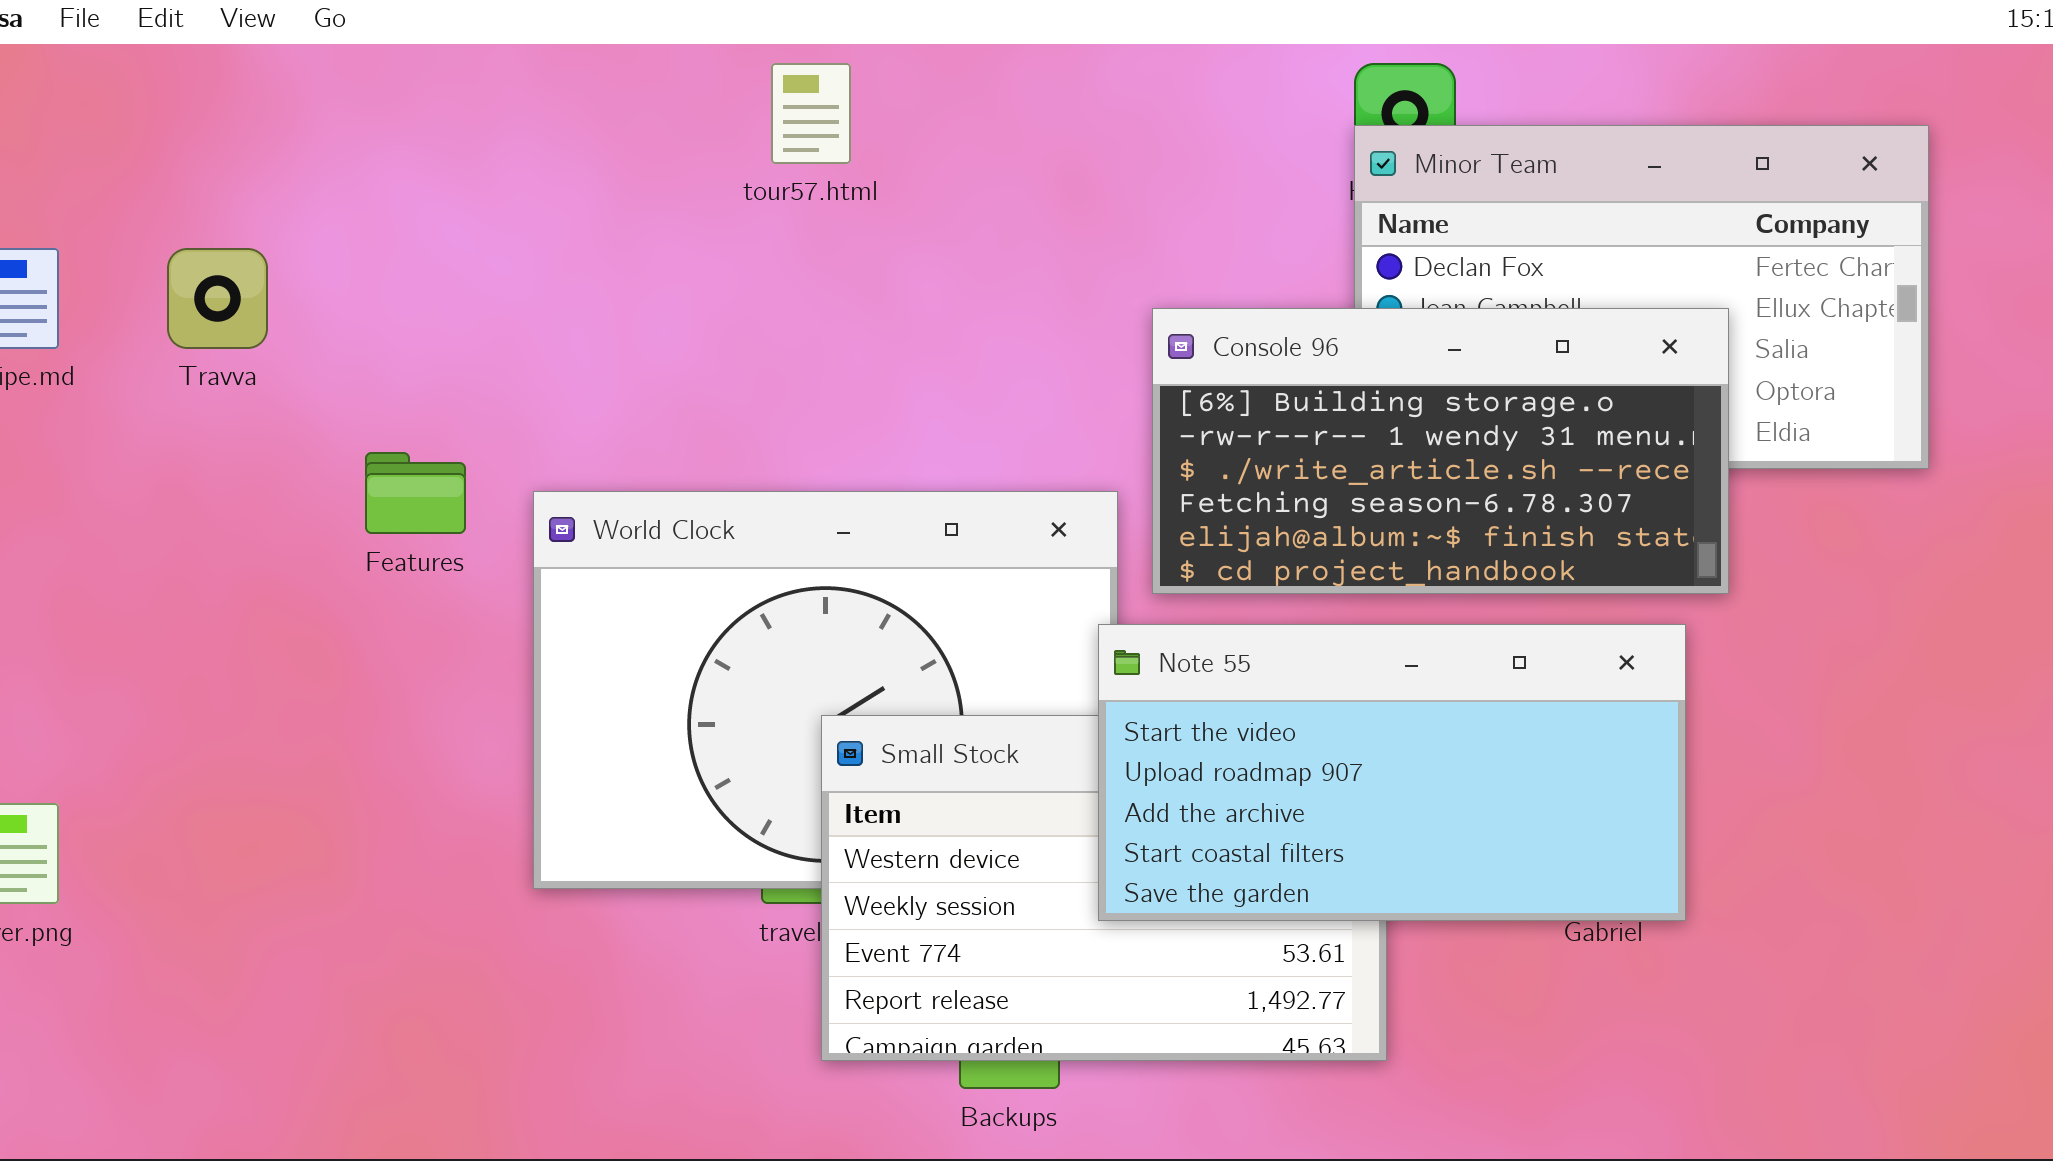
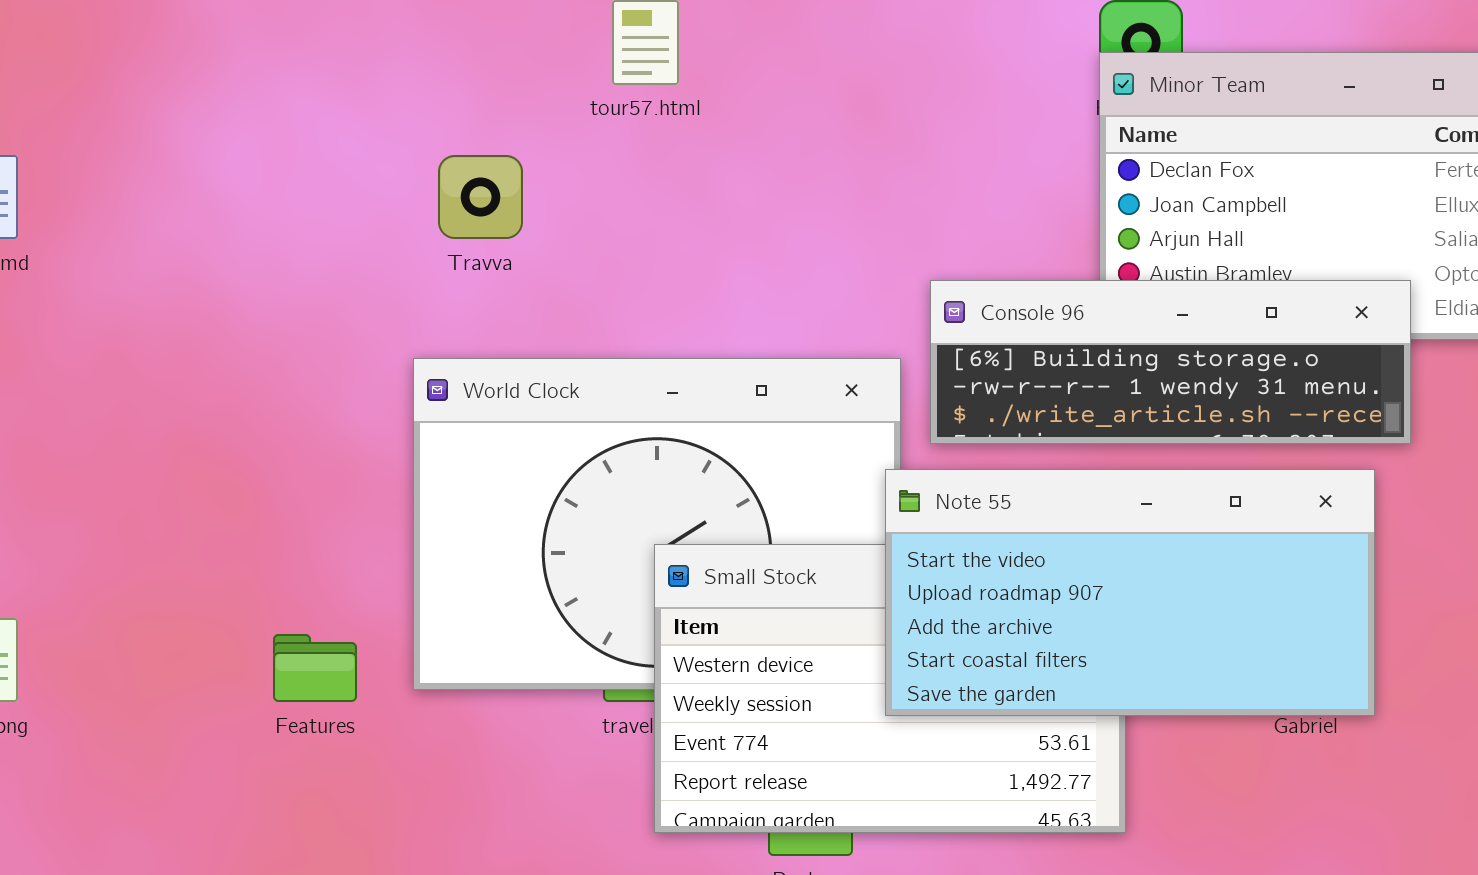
Travva: [167,248,268,349] -> [438,155,523,239], moved
Console 96: [1152,308,1729,594] -> [930,280,1411,444], resized
Features: [365,452,466,534] -> [273,634,357,702], moved

